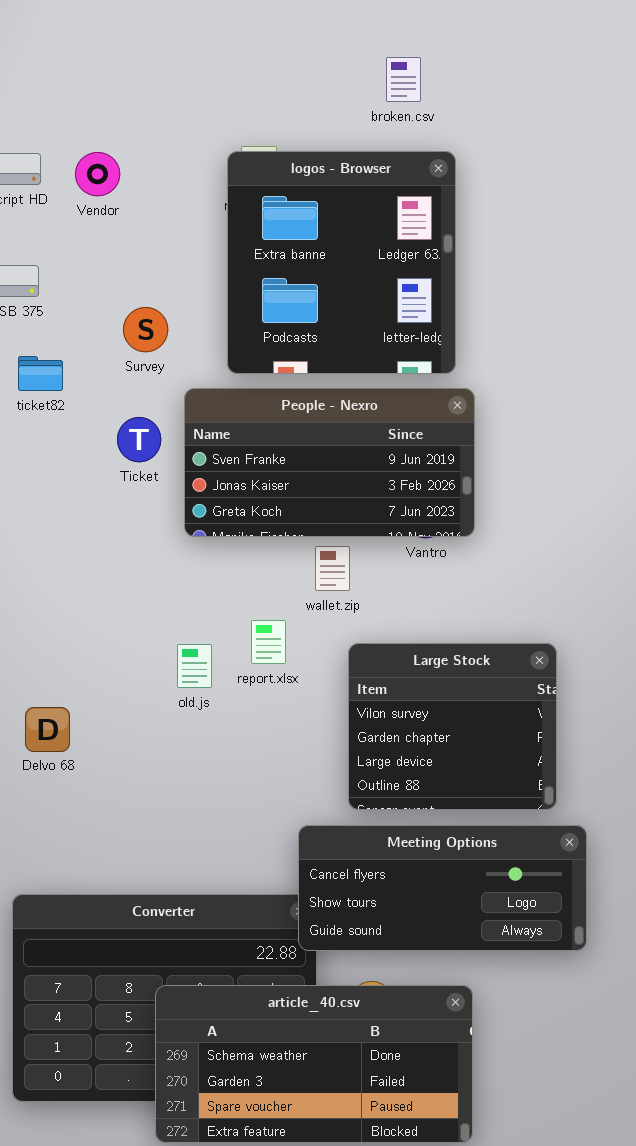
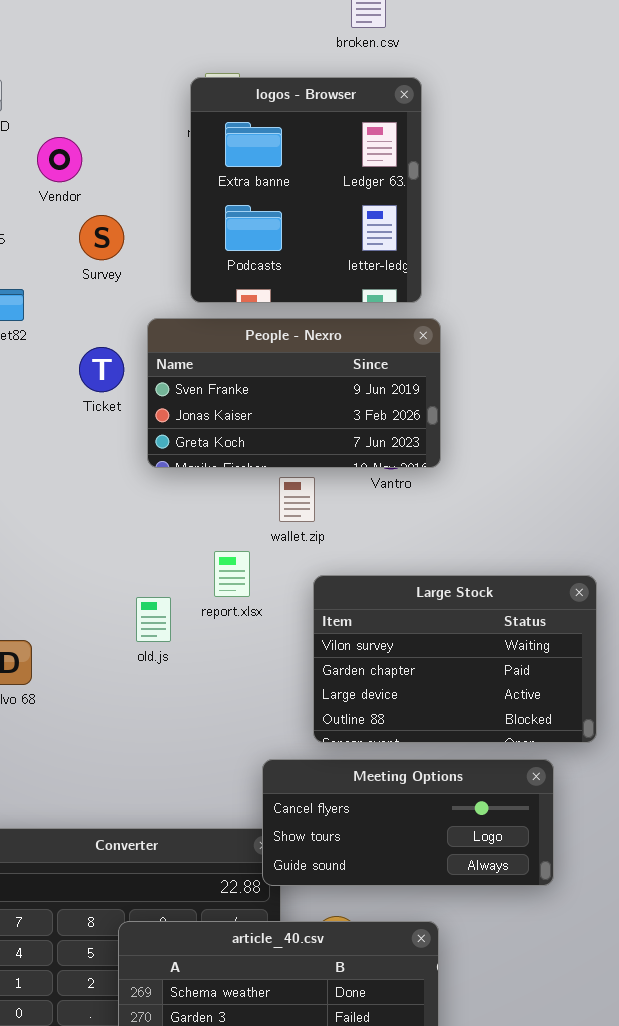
Vendor: [75,152,120,196] -> [37,137,82,182], moved
Survey: [123,307,168,352] -> [79,215,124,260], moved
Large Stock: [348,643,557,810] -> [313,575,597,743], resized
old.js: [177,644,212,688] -> [136,597,171,642], moved

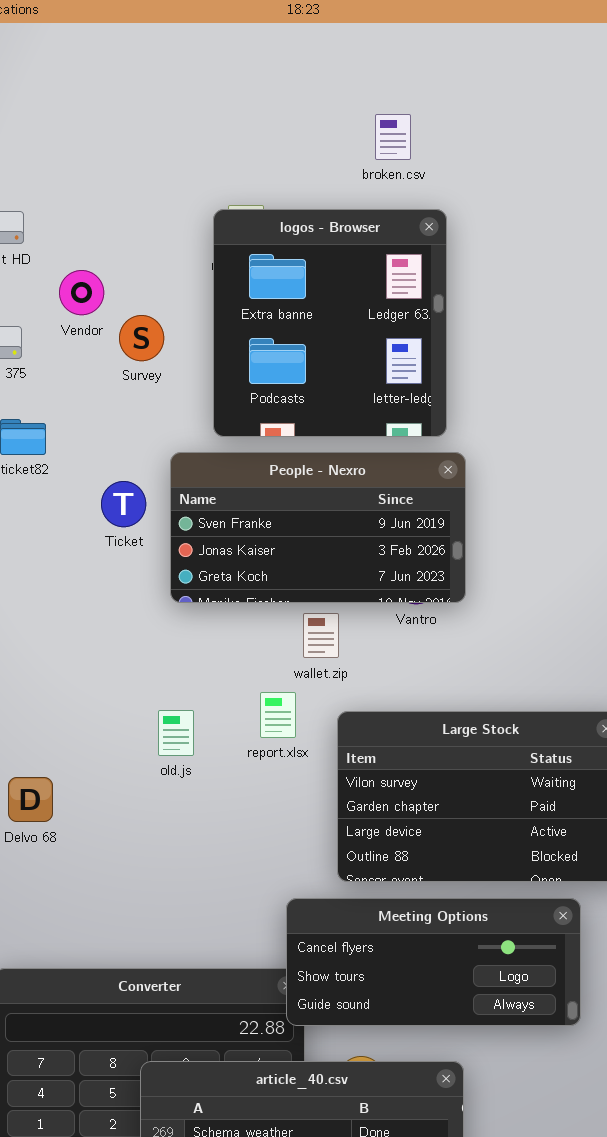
Survey: [79,215,124,260] -> [119,315,164,361], moved
report.xlsx: [214,551,250,597] -> [260,692,296,738], moved
old.js: [136,597,171,642] -> [158,710,194,756], moved

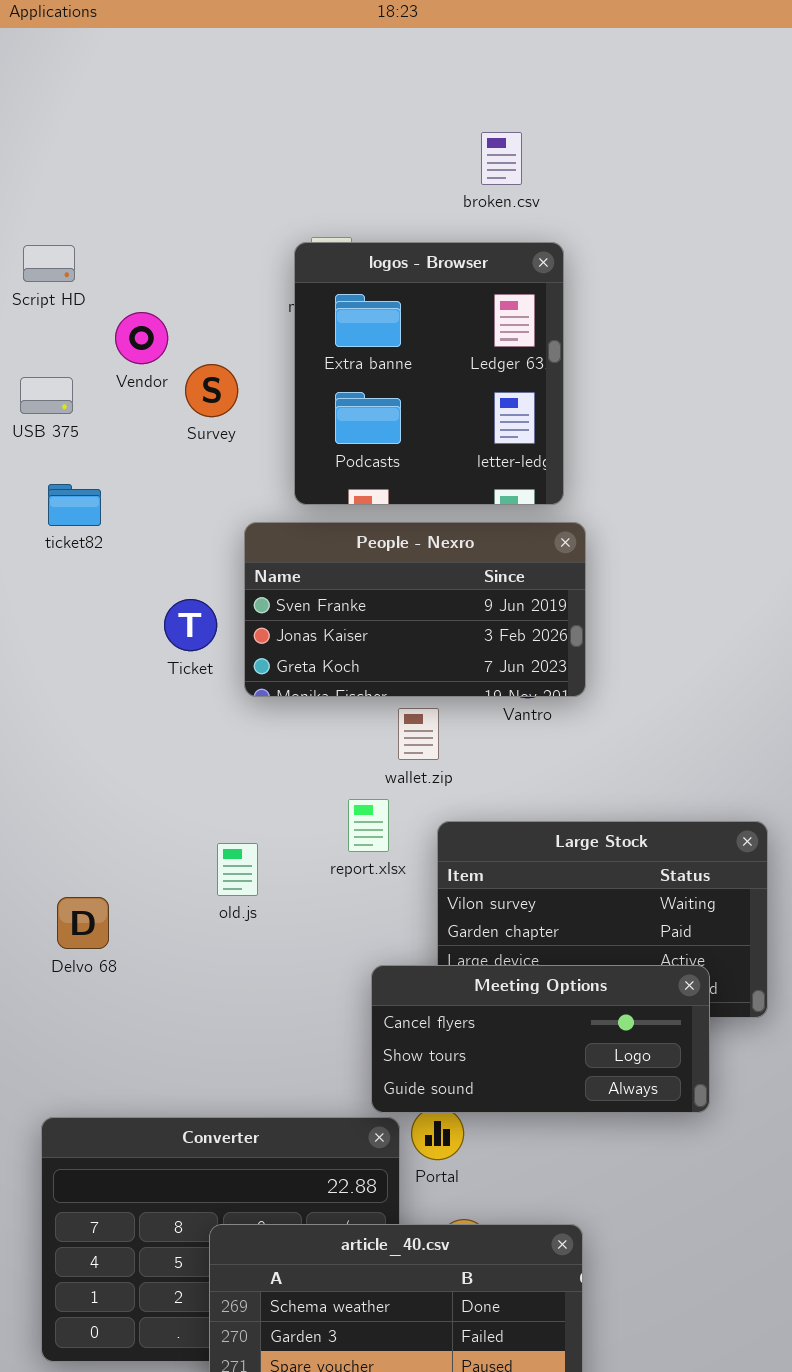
Ticket: [101,481,146,527] -> [164,599,217,651], moved
old.js: [158,710,194,756] -> [217,843,258,896], moved
Meeting Options: [286,898,581,1026] -> [371,965,710,1113], moved

